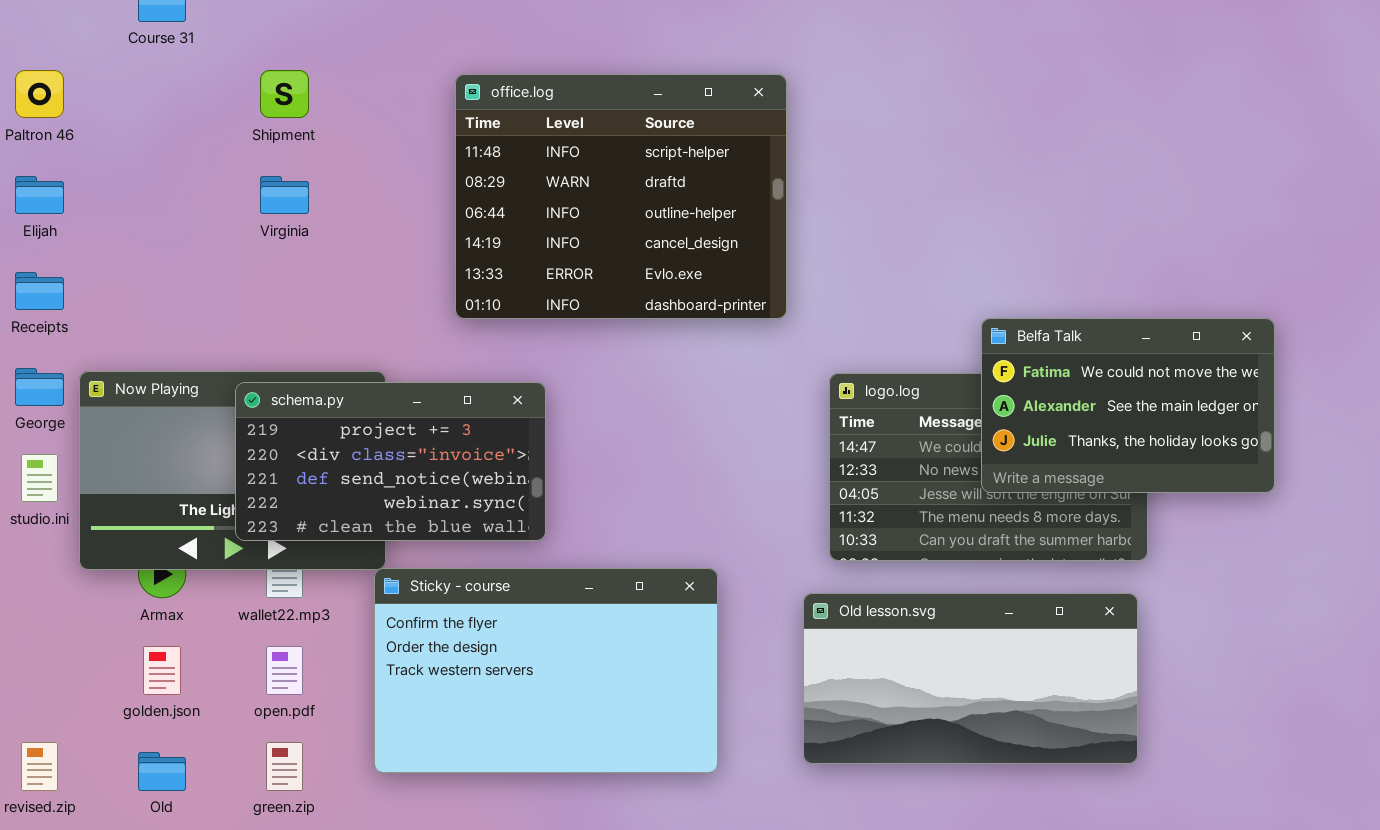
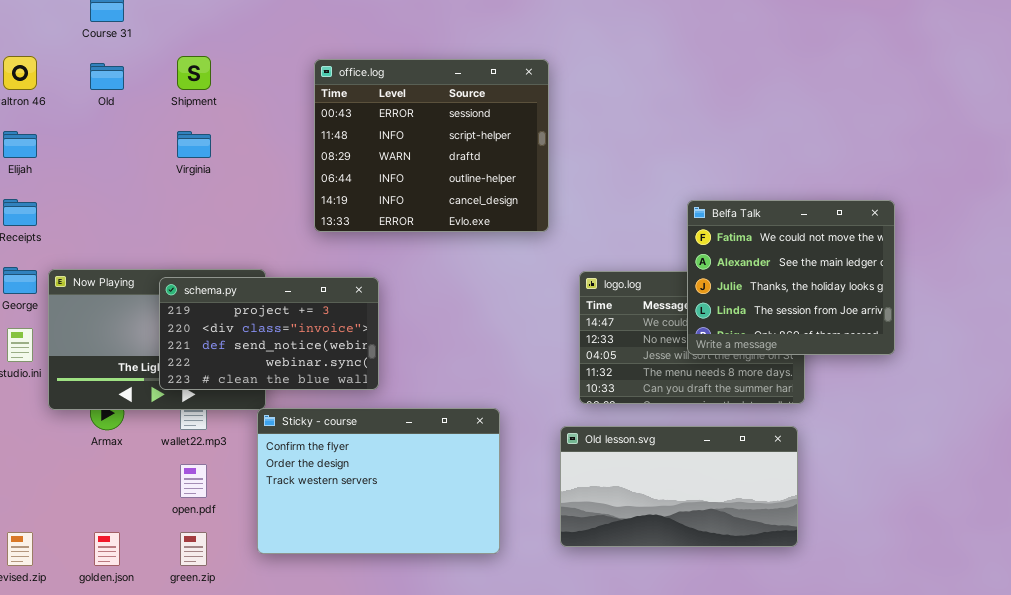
office.log: [455,74,787,319] -> [314,59,549,232], scrolled up 1 row
Belfa Talk: [981,318,1275,493] -> [687,200,895,355], resized
golden.json: [143,646,181,695] -> [94,532,120,566], moved
Old: [138,752,186,791] -> [90,63,124,90], moved

